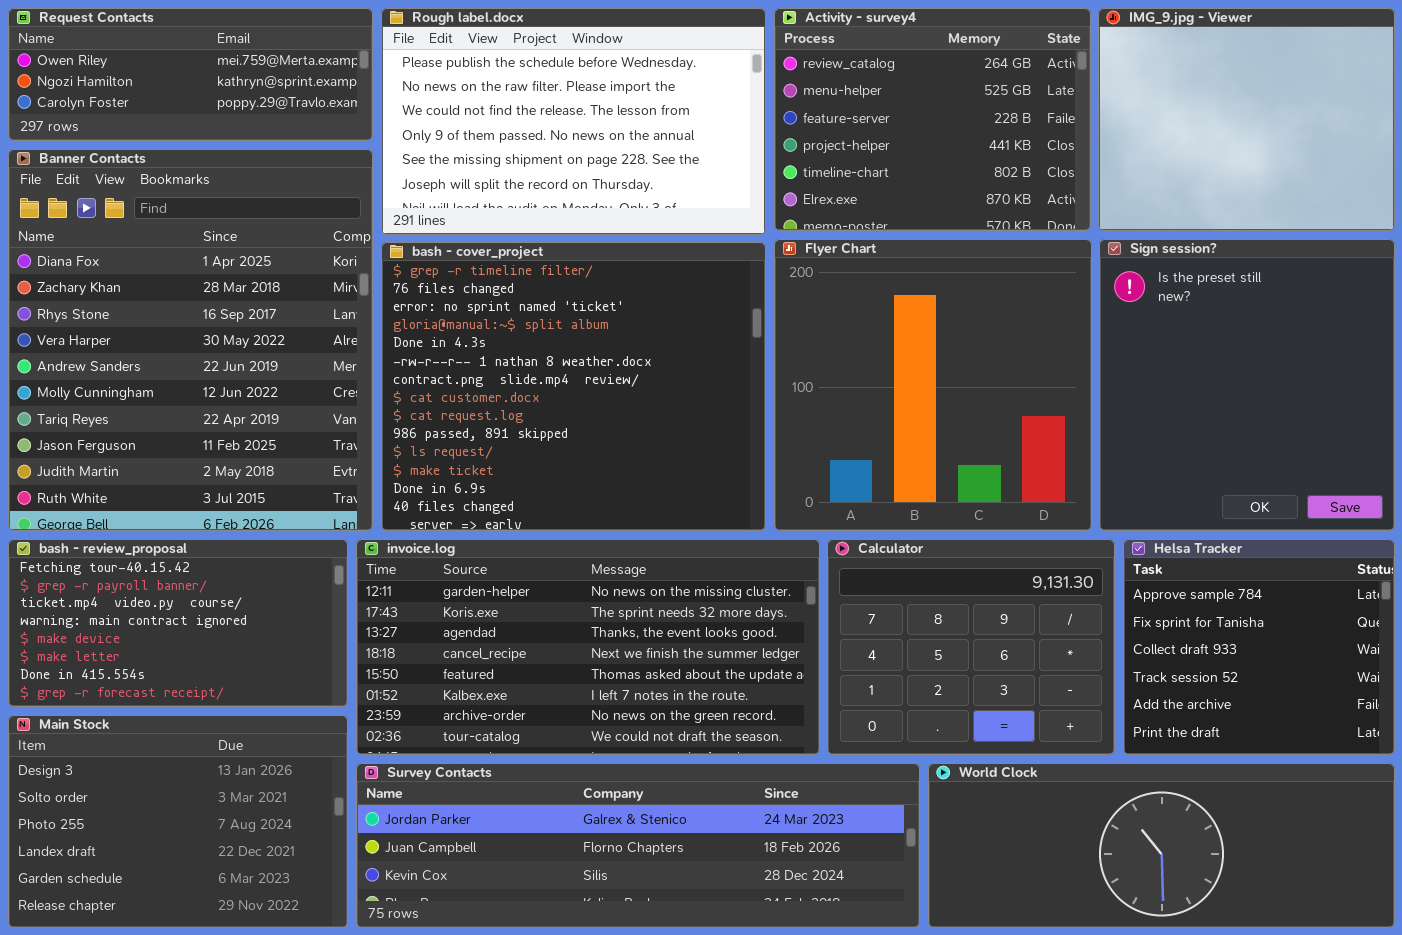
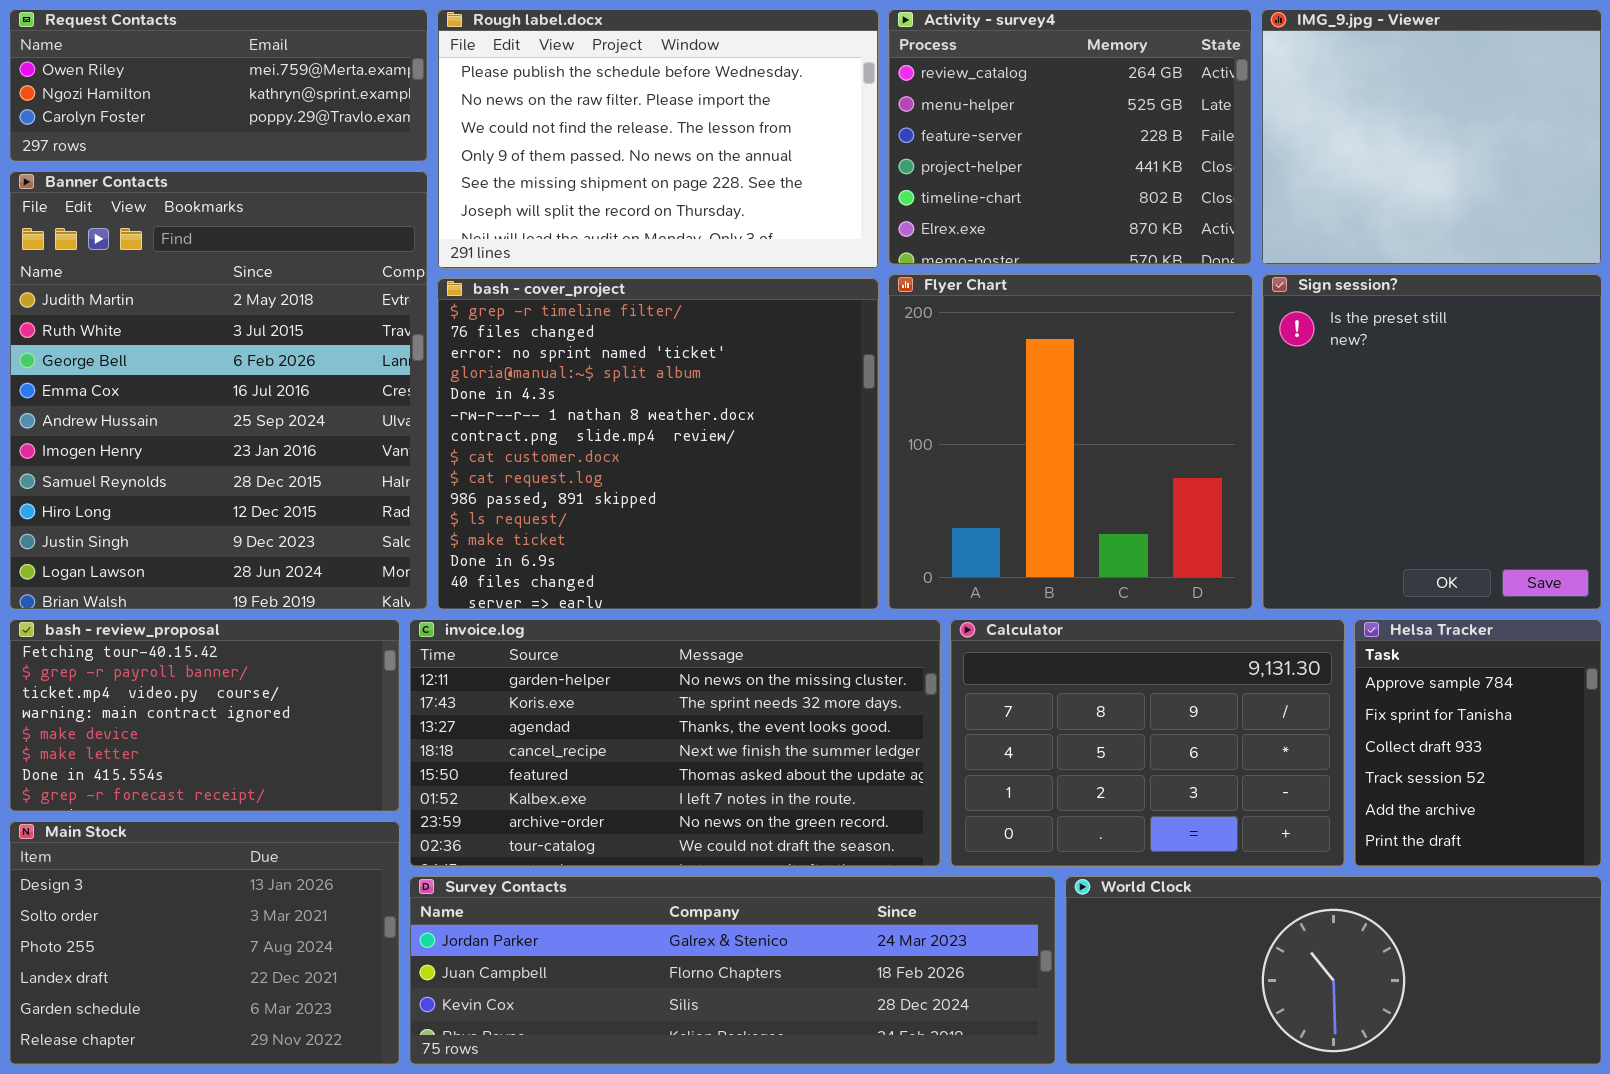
Banner Contacts: [8,149,373,531] -> [9,171,428,610], scrolled down 8 rows
Calculator: [827,539,1115,755] -> [950,619,1345,867], resized
Helsa Tracker: [1123,539,1395,755] -> [1354,619,1602,867], resized

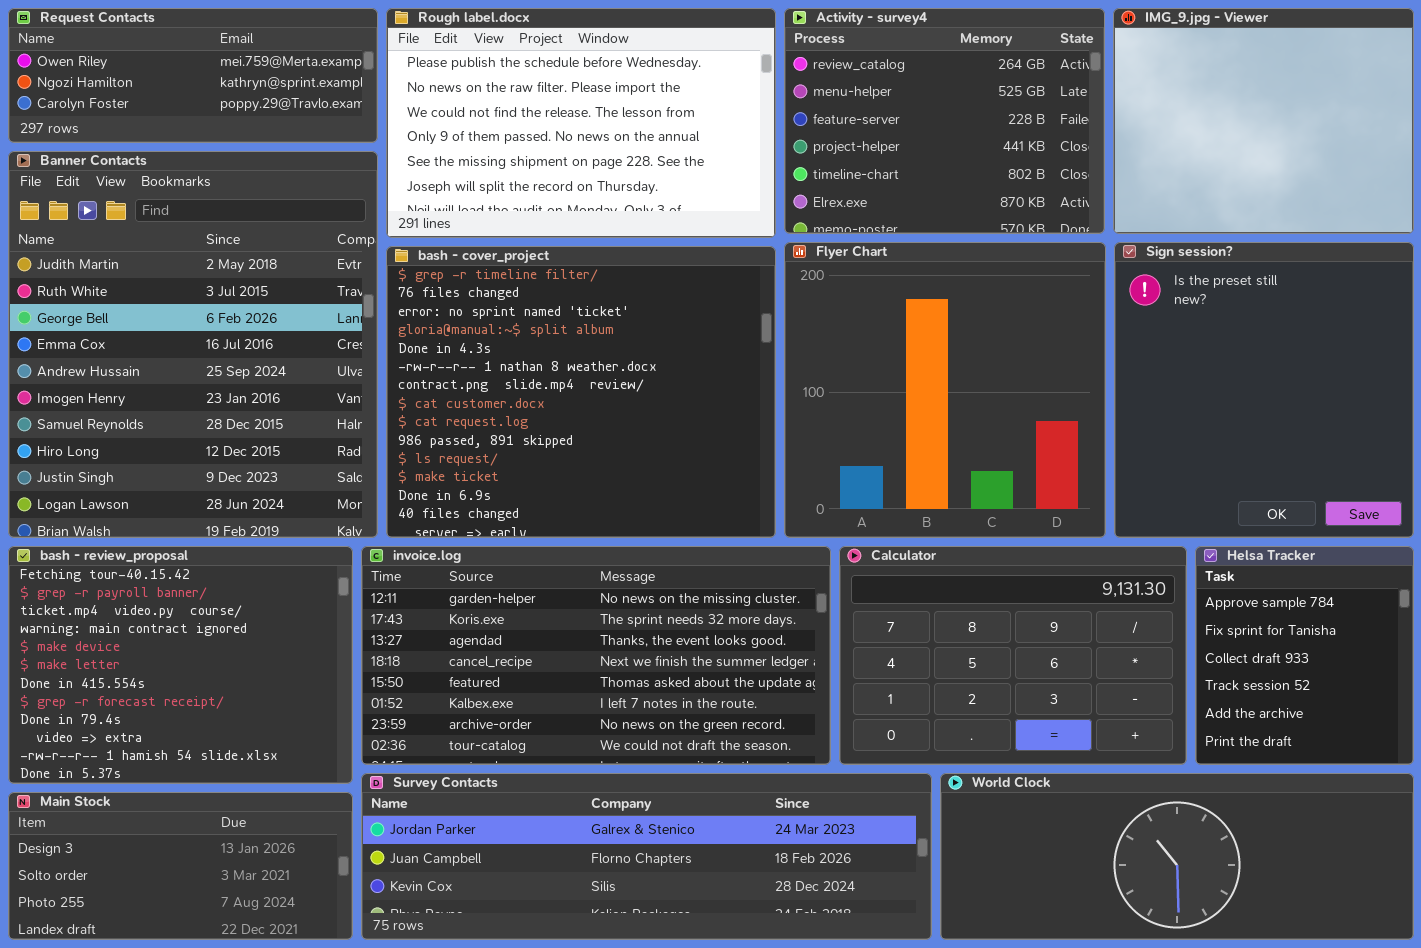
bash - review_proposal: [9,619,400,812] -> [8,546,353,784], resized
Main Stock: [9,821,400,1065] -> [8,792,353,940], resized

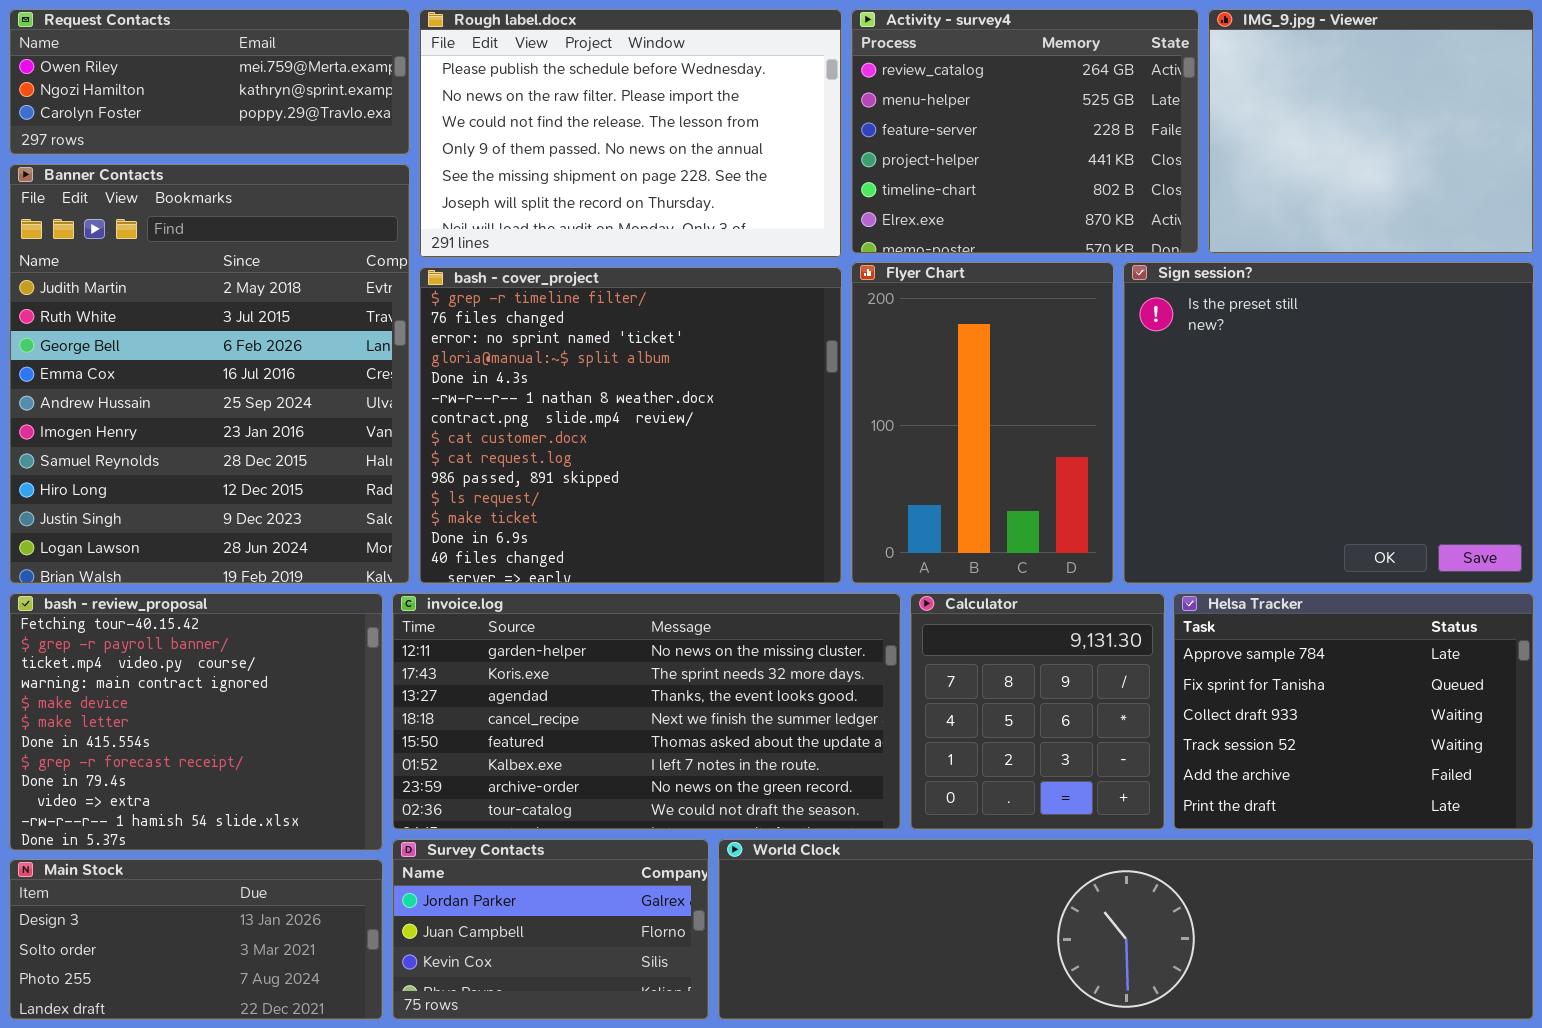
Flyer Chart: [784,242,1106,538] -> [851,262,1114,584], resized
Sign session?: [1114,242,1414,538] -> [1123,262,1534,584], resized
Calculator: [839,546,1187,765] -> [910,593,1165,830], resized
Helsa Tracker: [1195,546,1414,765] -> [1173,593,1534,830], resized
Survey Contacts: [361,773,932,940] -> [392,839,709,1020], resized
World Clock: [940,773,1414,940] -> [718,839,1534,1020], resized

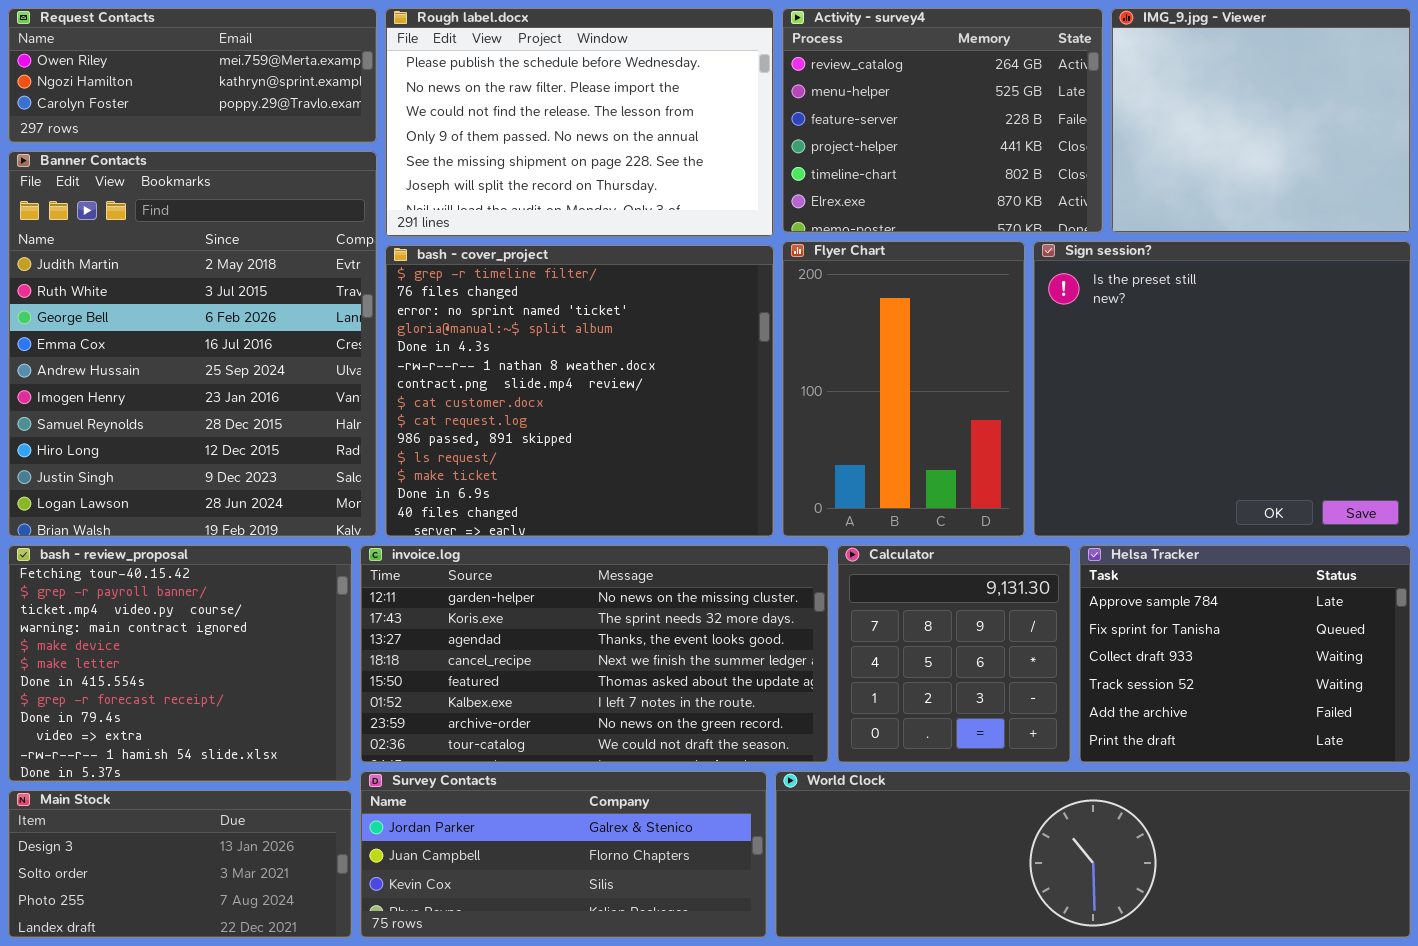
Survey Contacts: [392,839,709,1020] -> [360,771,767,938], resized
World Clock: [718,839,1534,1020] -> [775,771,1411,938], resized

